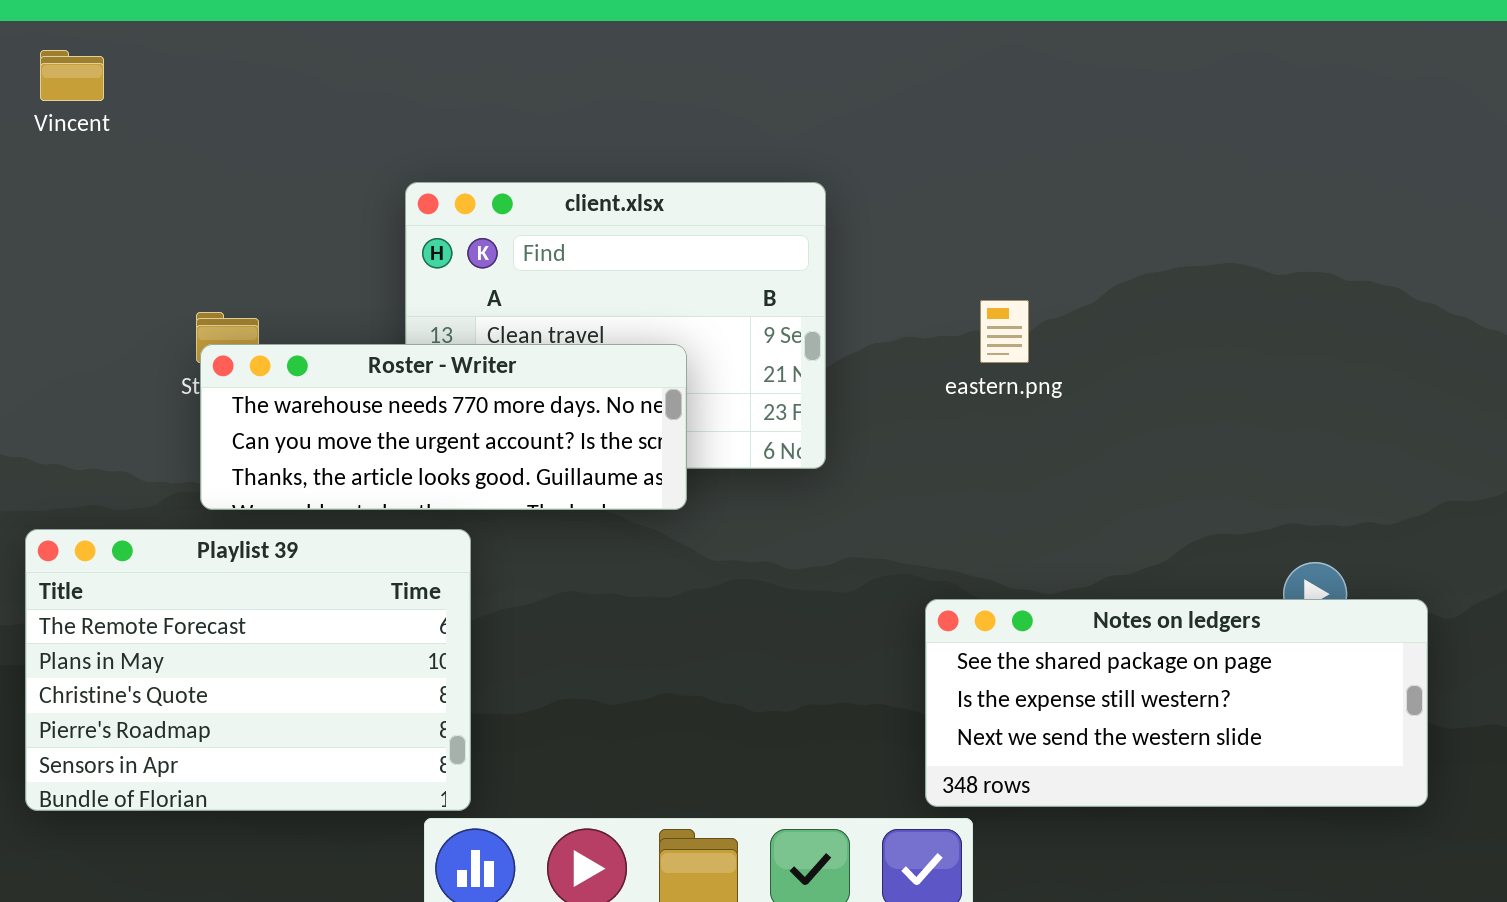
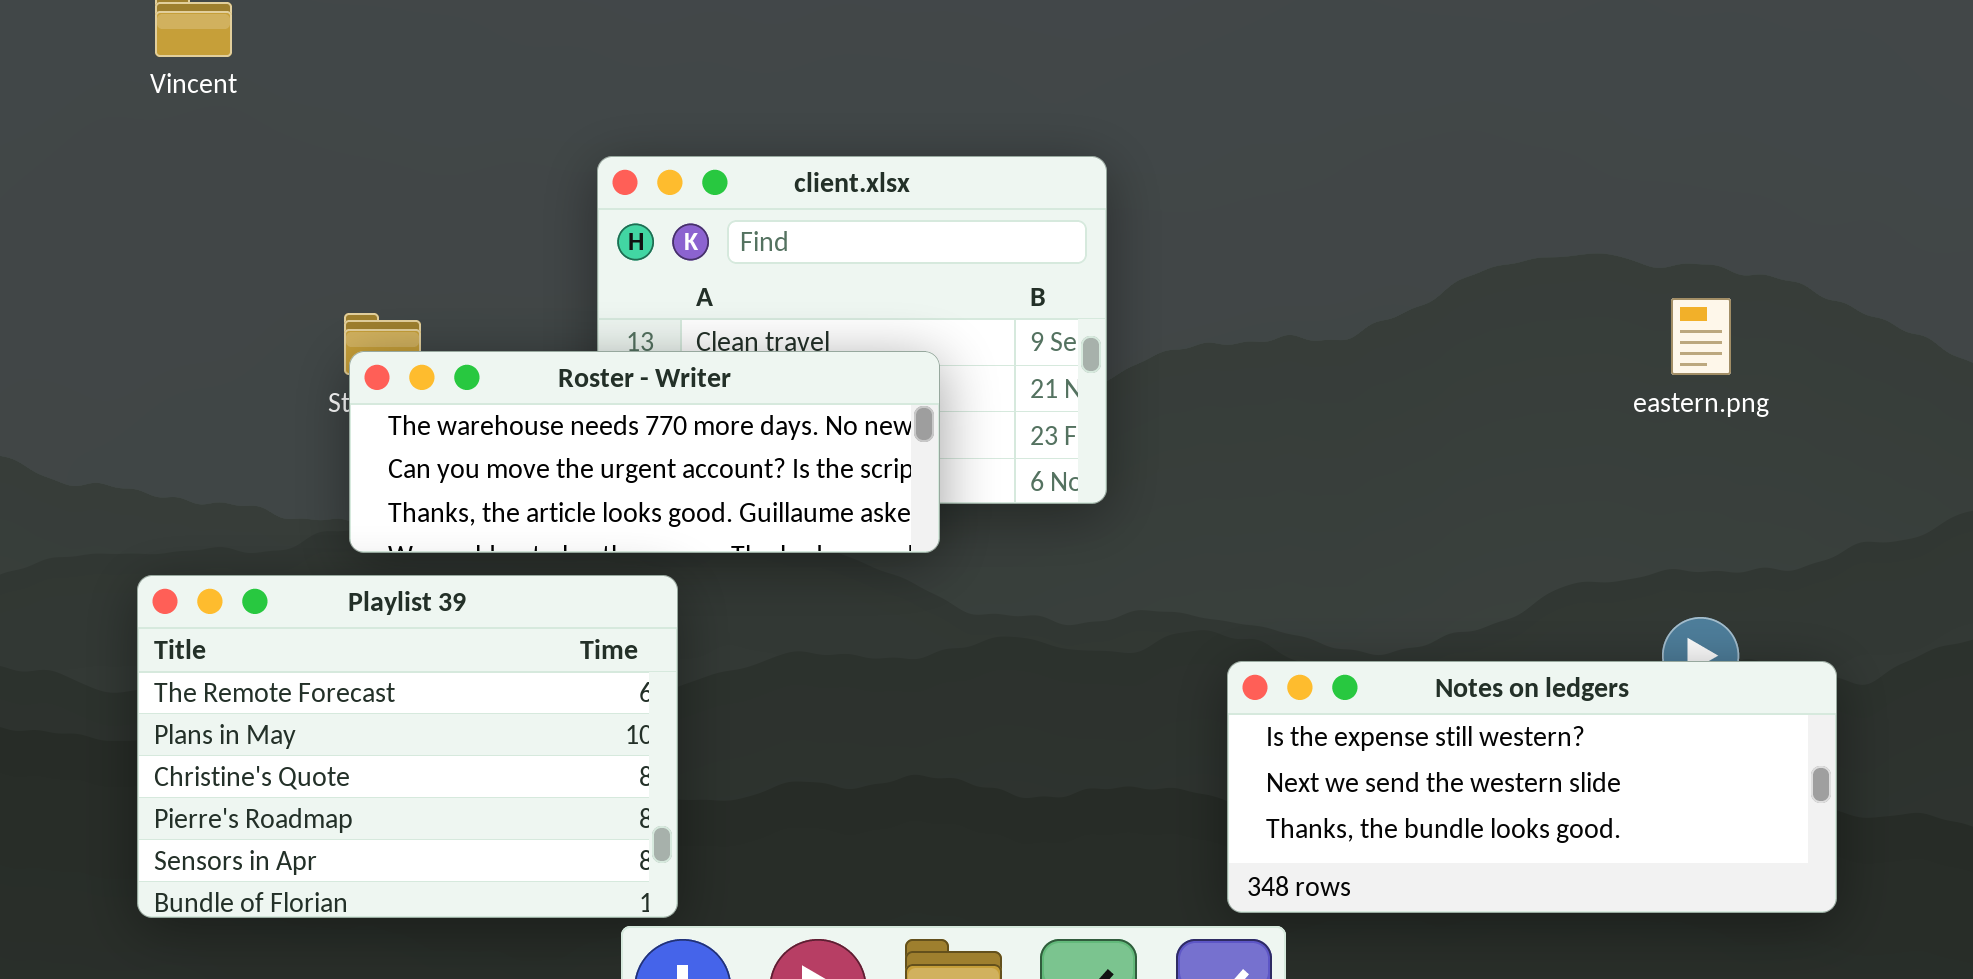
eastern.png: [980,300,1029,363] -> [1671,298,1731,375], moved
Notes on ledgers: [925,599,1428,807] -> [1227,661,1837,913], scrolled down 1 row

